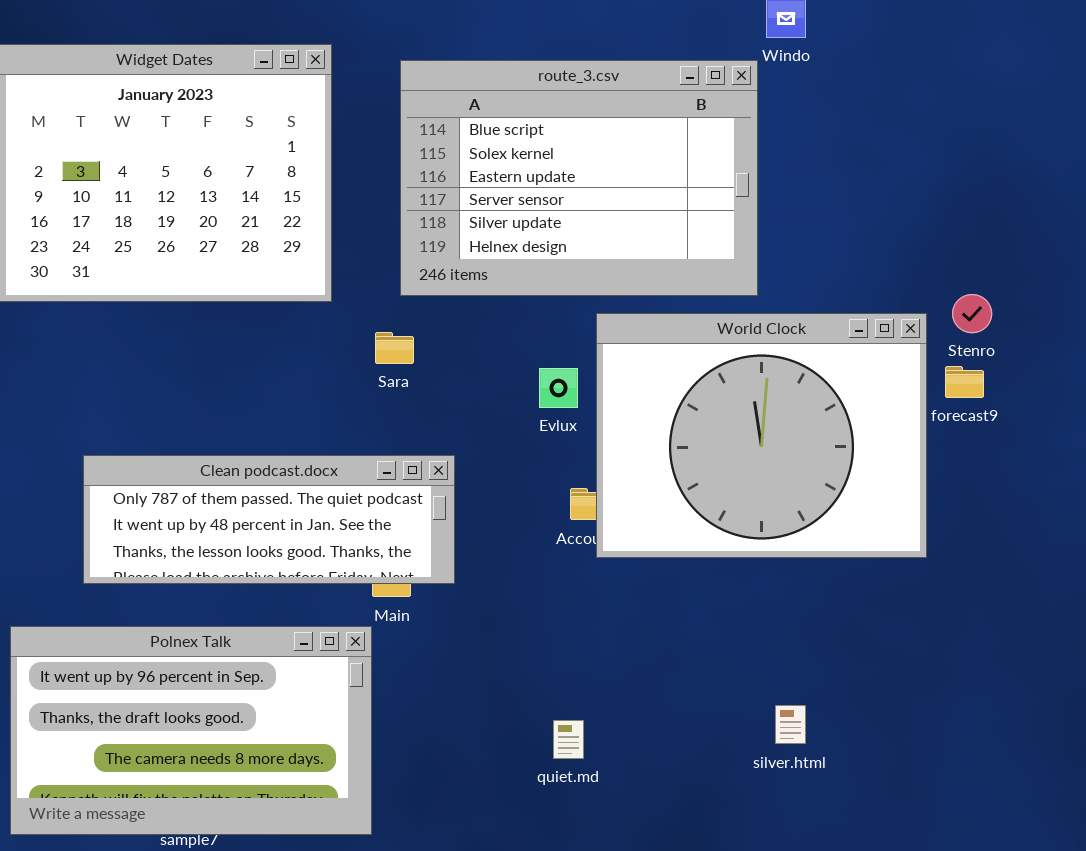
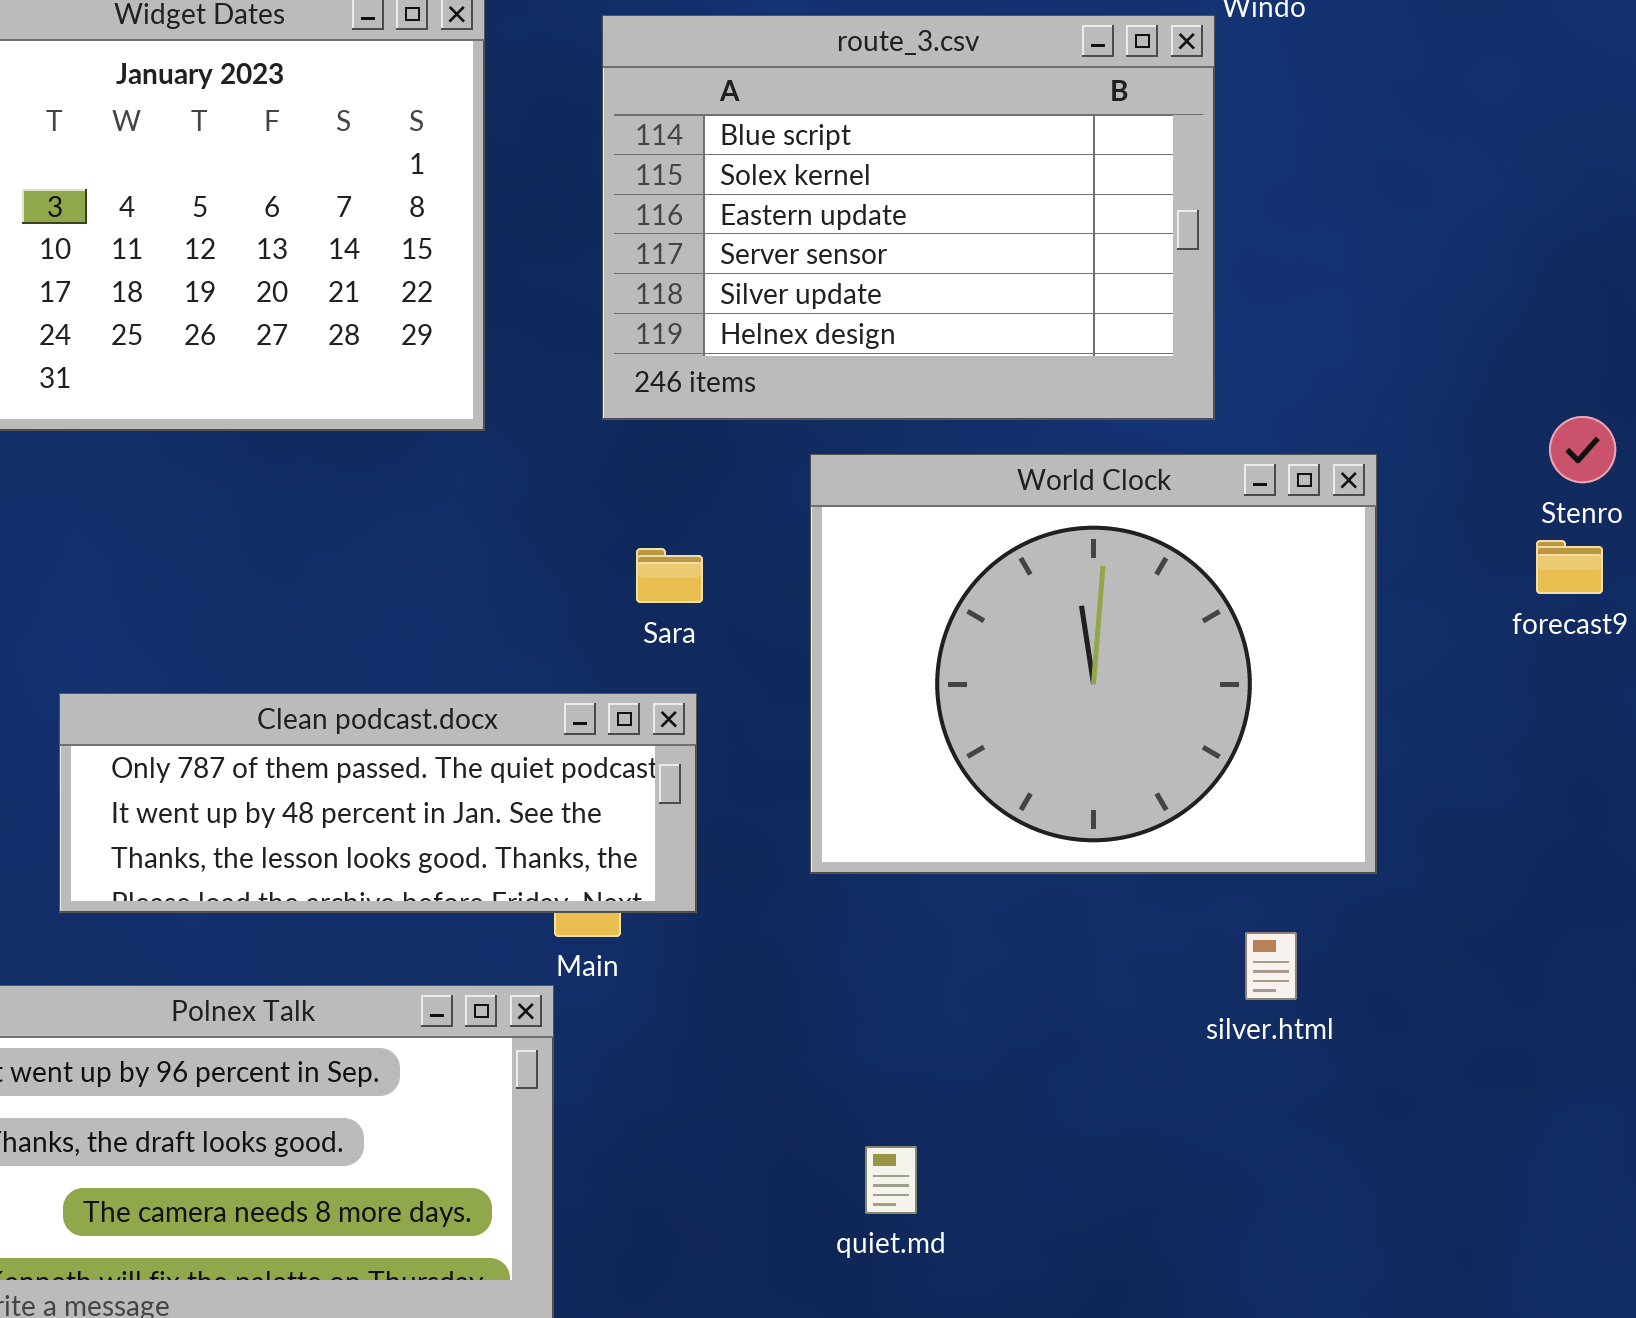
World Clock: [596,313,927,558] -> [810,454,1377,874], moved
Sara: [375,332,414,364] -> [636,548,703,603], moved
silver.html: [775,705,806,744] -> [1245,932,1297,1000], moved

